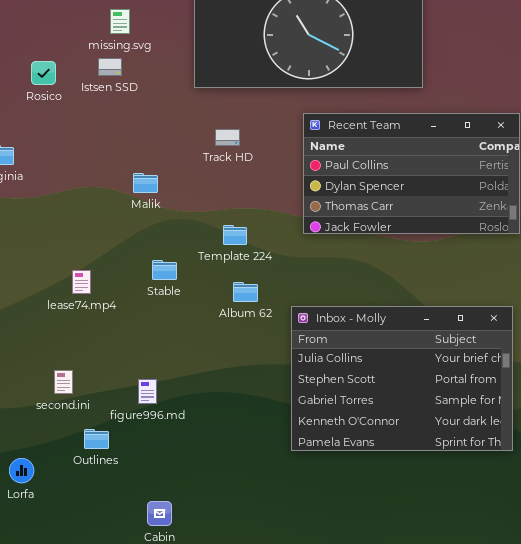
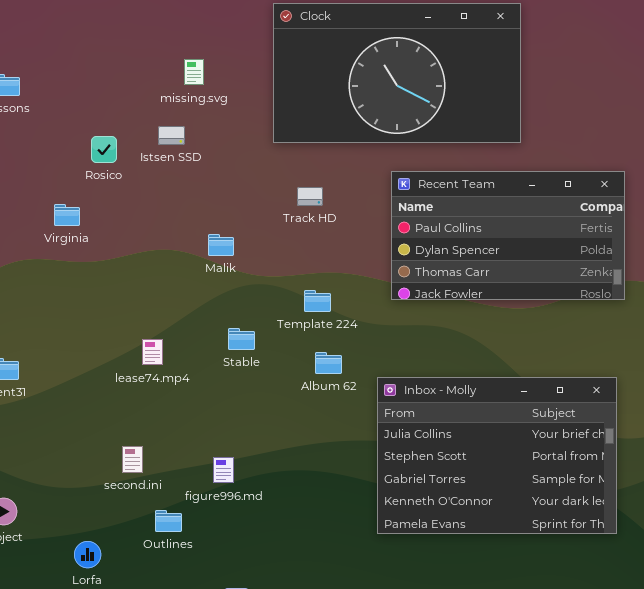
Istsen SSD: [98,58,122,76] -> [158,126,185,145], moved
Rosico: [31,61,56,85] -> [91,136,117,163], moved

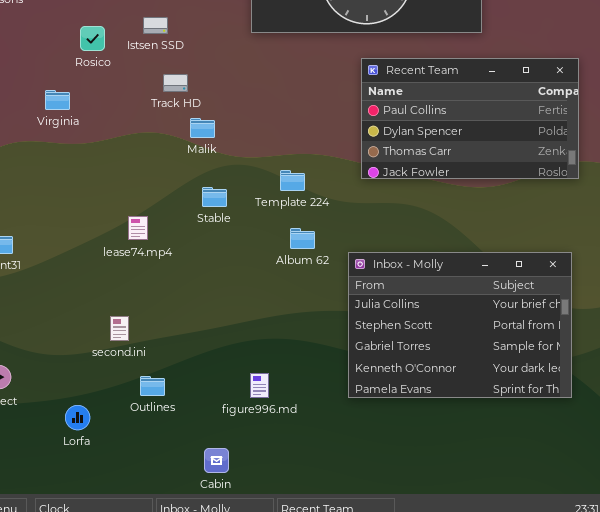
Track HD: [297,187,323,206] -> [163,74,188,92], moved
Stable: [228,328,255,350] -> [202,187,227,207], moved
figure996.md: [213,457,234,483] -> [250,373,269,398], moved

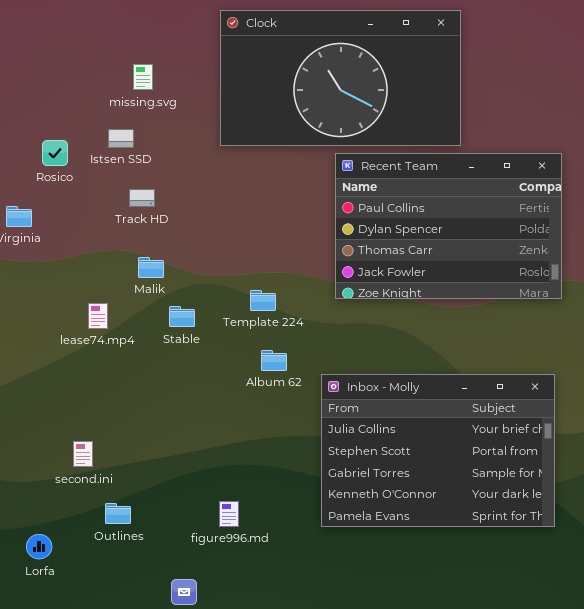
Recent Team: [361,58,579,179] -> [335,153,562,299], resized
Malik: [190,118,215,138] -> [138,257,164,278], moved
lease74.mp4: [128,216,148,240] -> [88,303,108,329], moved

